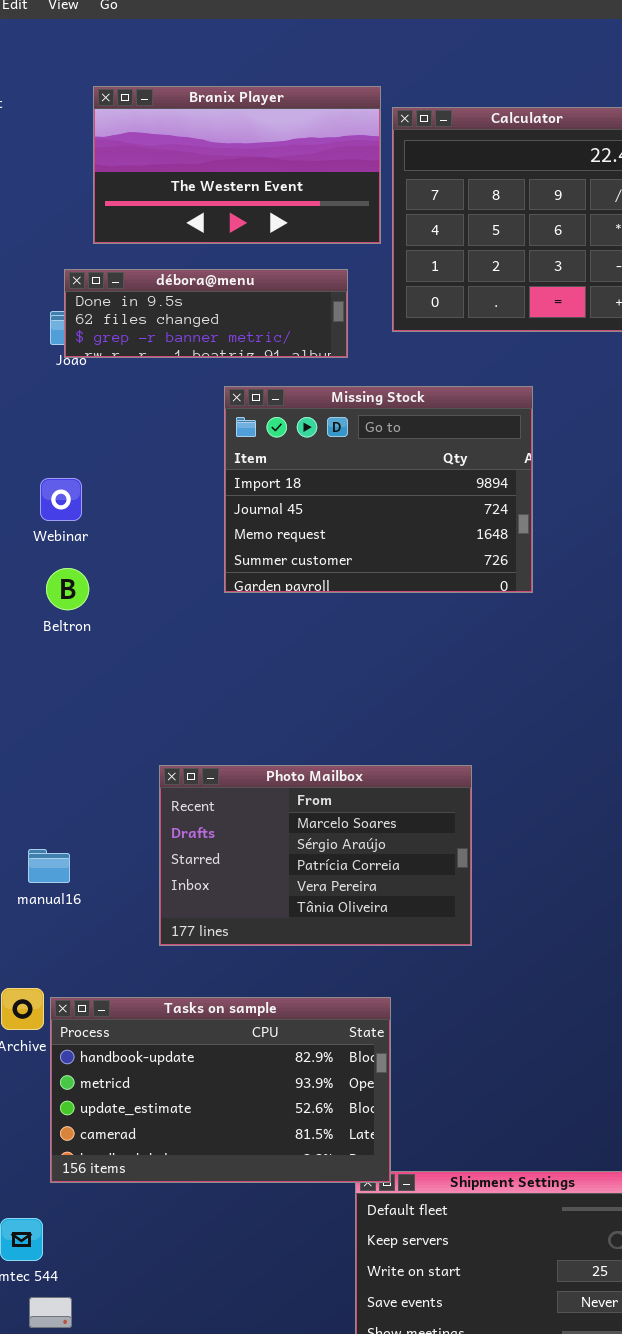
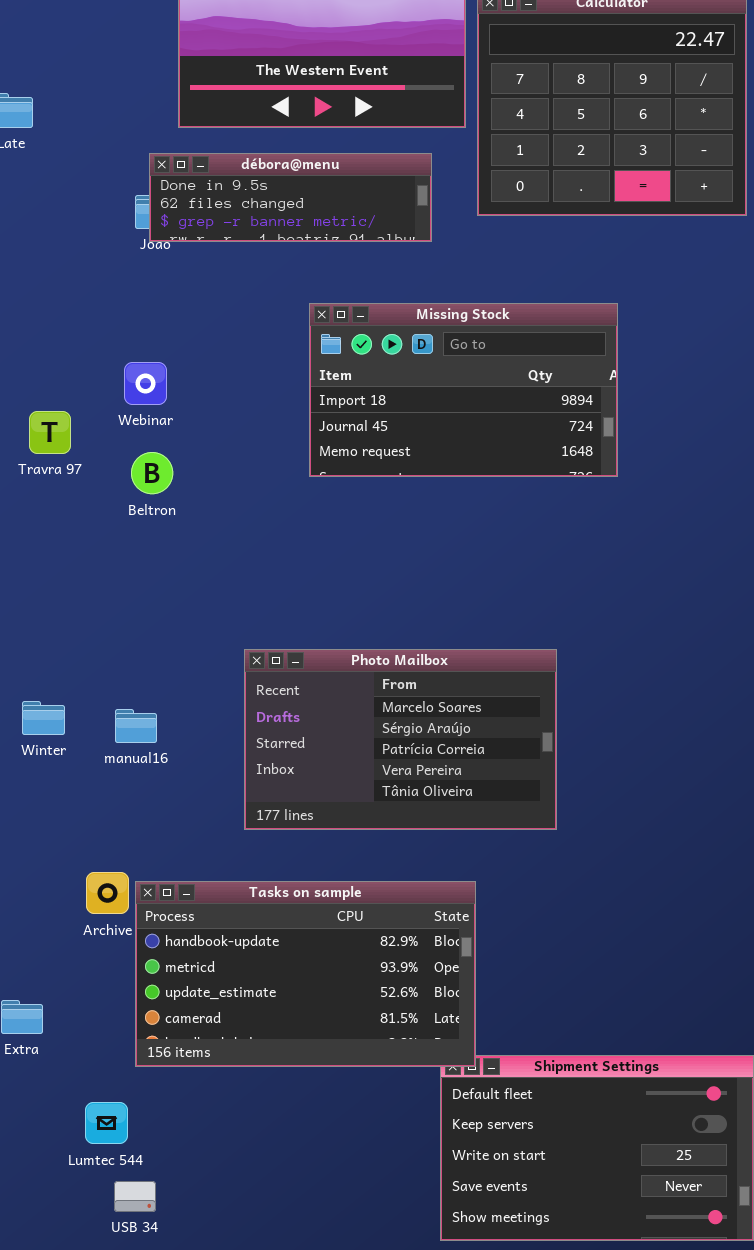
Missing Stock: [224,386,533,593] -> [309,303,618,477], resized
manual16: [28,849,70,883] -> [115,709,157,743], moved

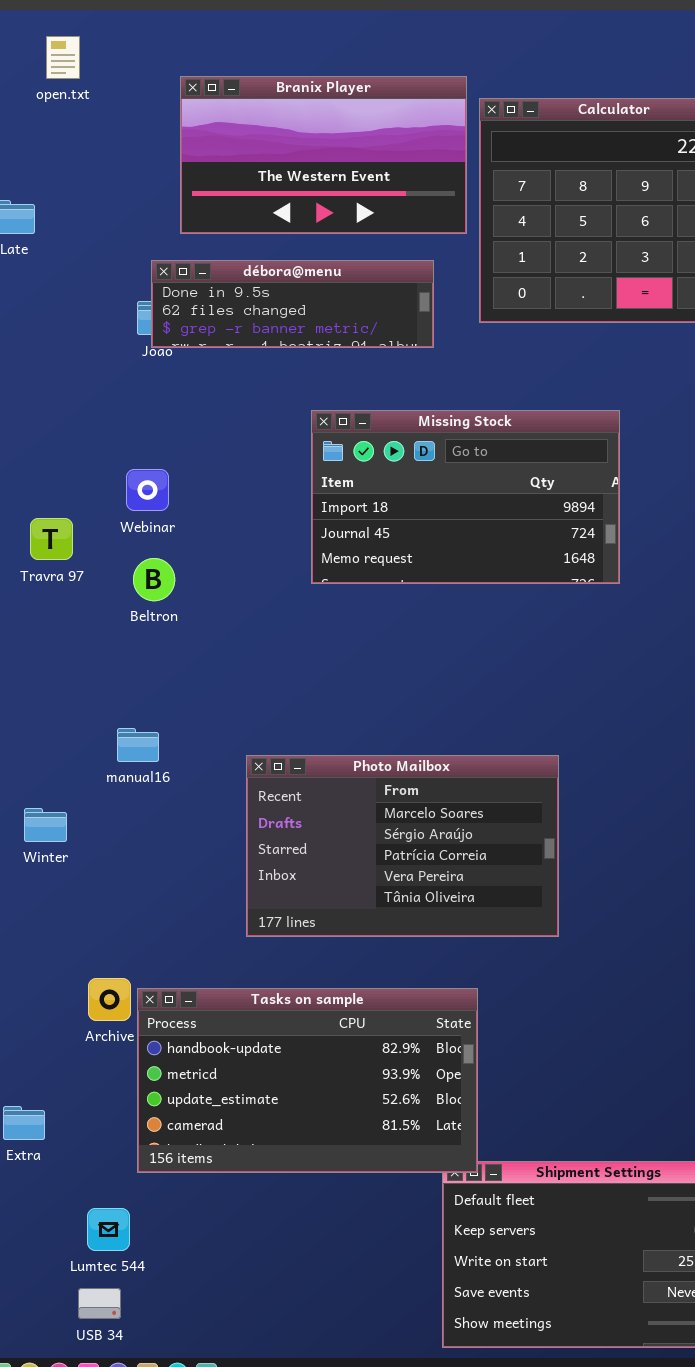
manual16: [115,709,157,743] -> [117,728,159,762], moved
USB 34: [114,1181,156,1212] -> [78,1288,121,1319], moved

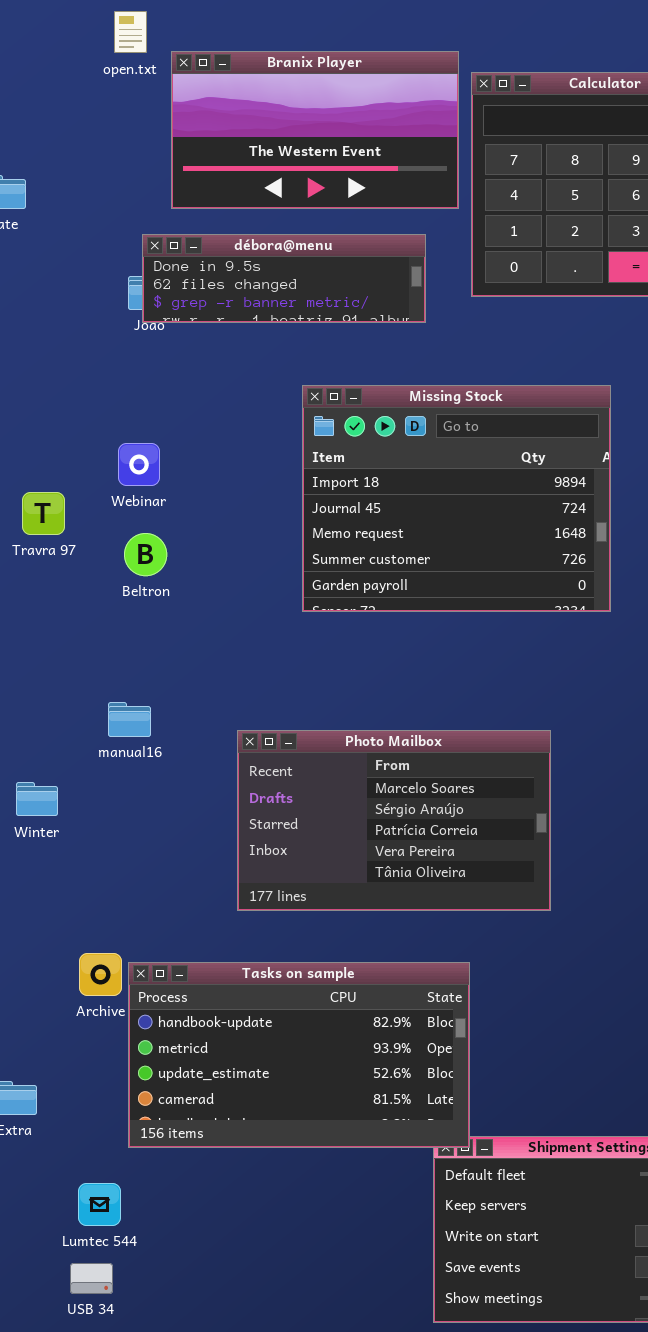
open.txt: [46,36,80,79] -> [114,11,147,53], moved
Missing Stock: [311,410,620,584] -> [302,385,611,612], resized

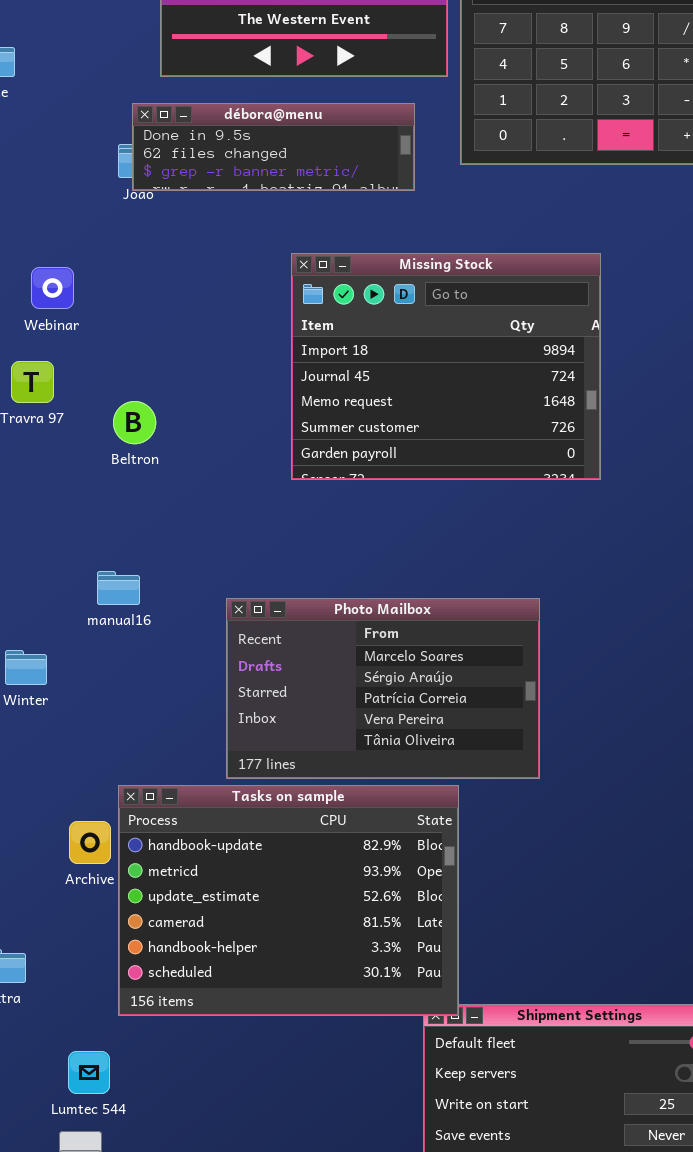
Webinar: [118,443,160,486] -> [31,267,74,309], moved
Tasks on sample: [128,962,470,1148] -> [118,785,459,1016], resized

